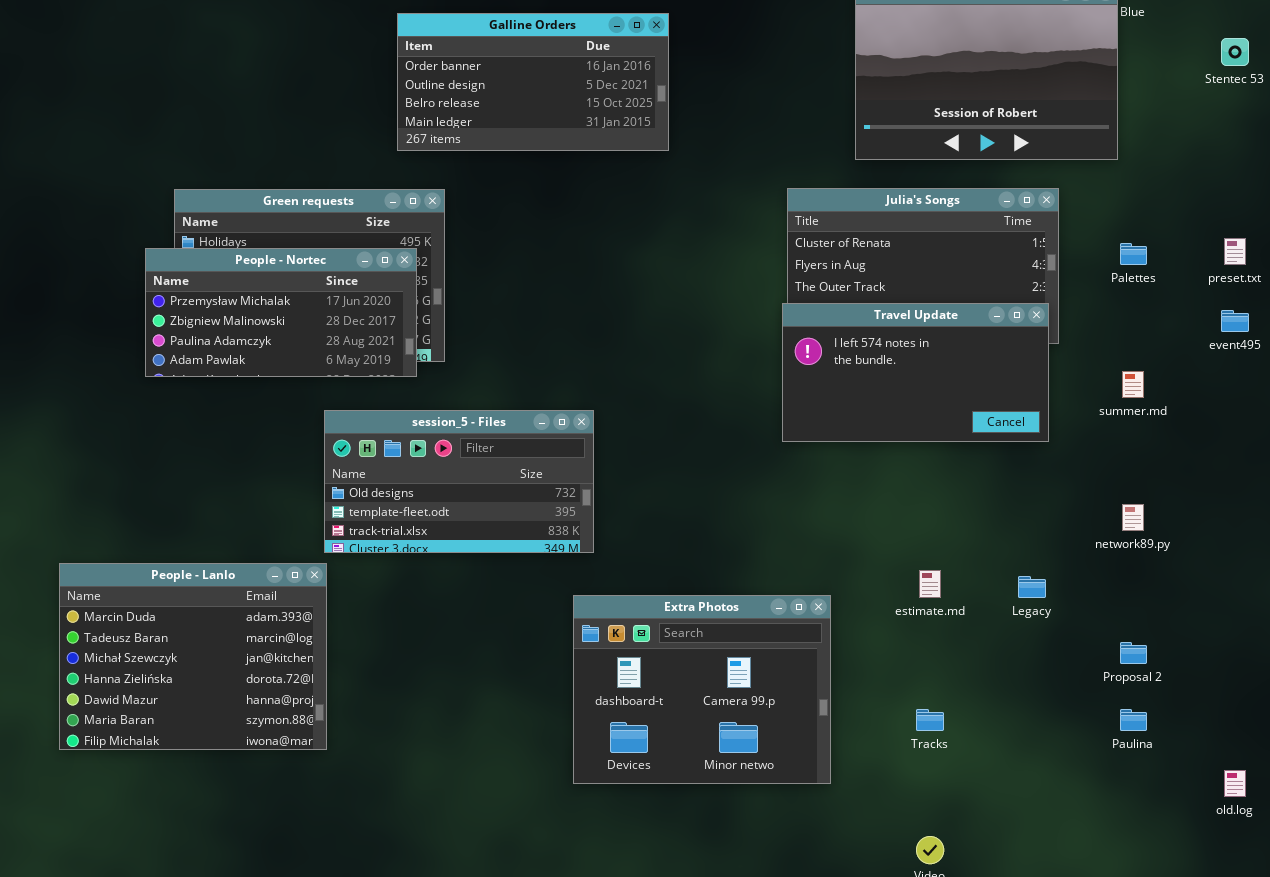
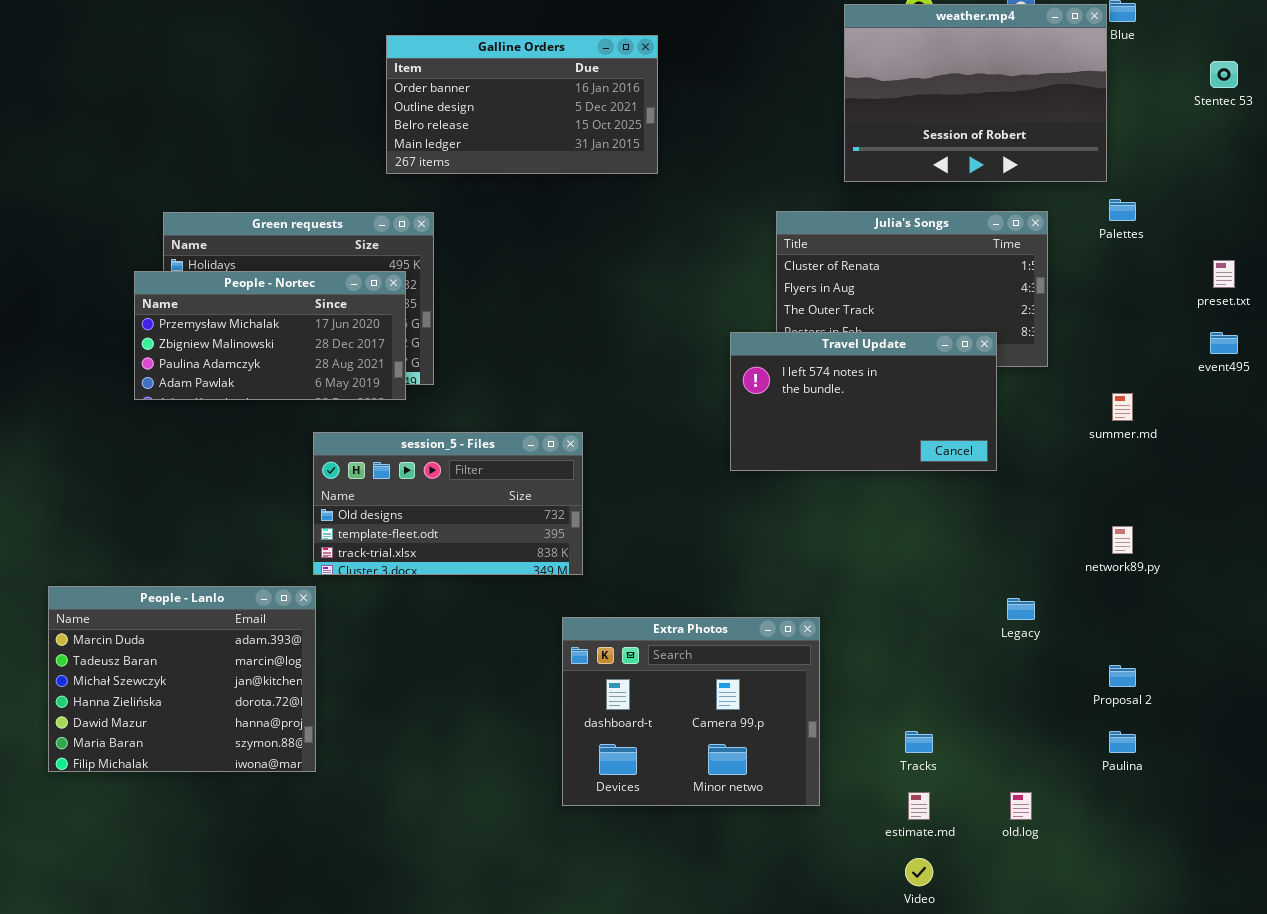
Palettes: [1120,243,1147,265] -> [1109,199,1136,221], moved
Travel Update: [782,303,1049,442] -> [730,332,997,471], moved
estimate.md: [919,570,941,598] -> [908,792,930,820], moved
old.log: [1224,770,1246,797] -> [1010,792,1032,820], moved

